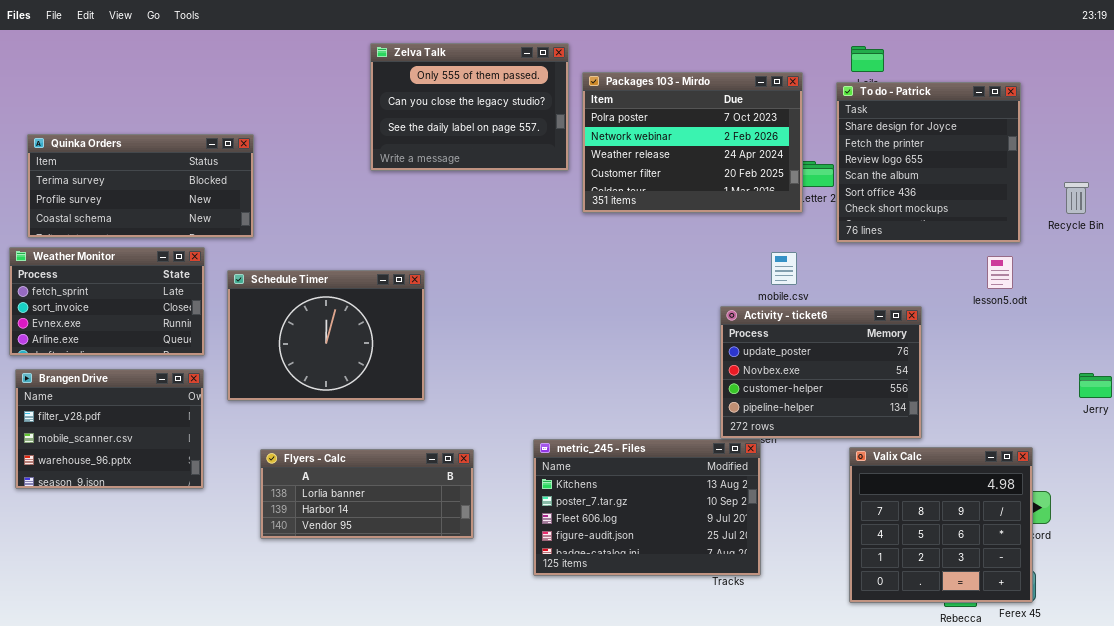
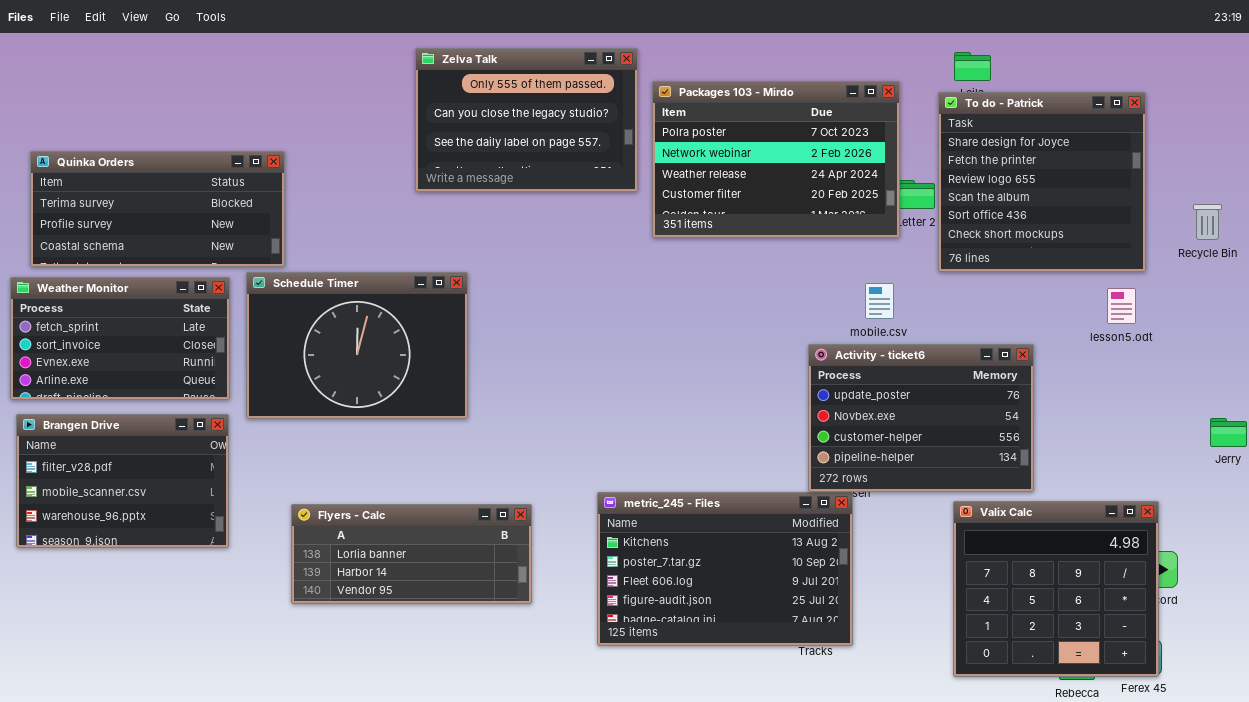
Schedule Timer: [227,270,425,401] -> [246,272,468,419], moved

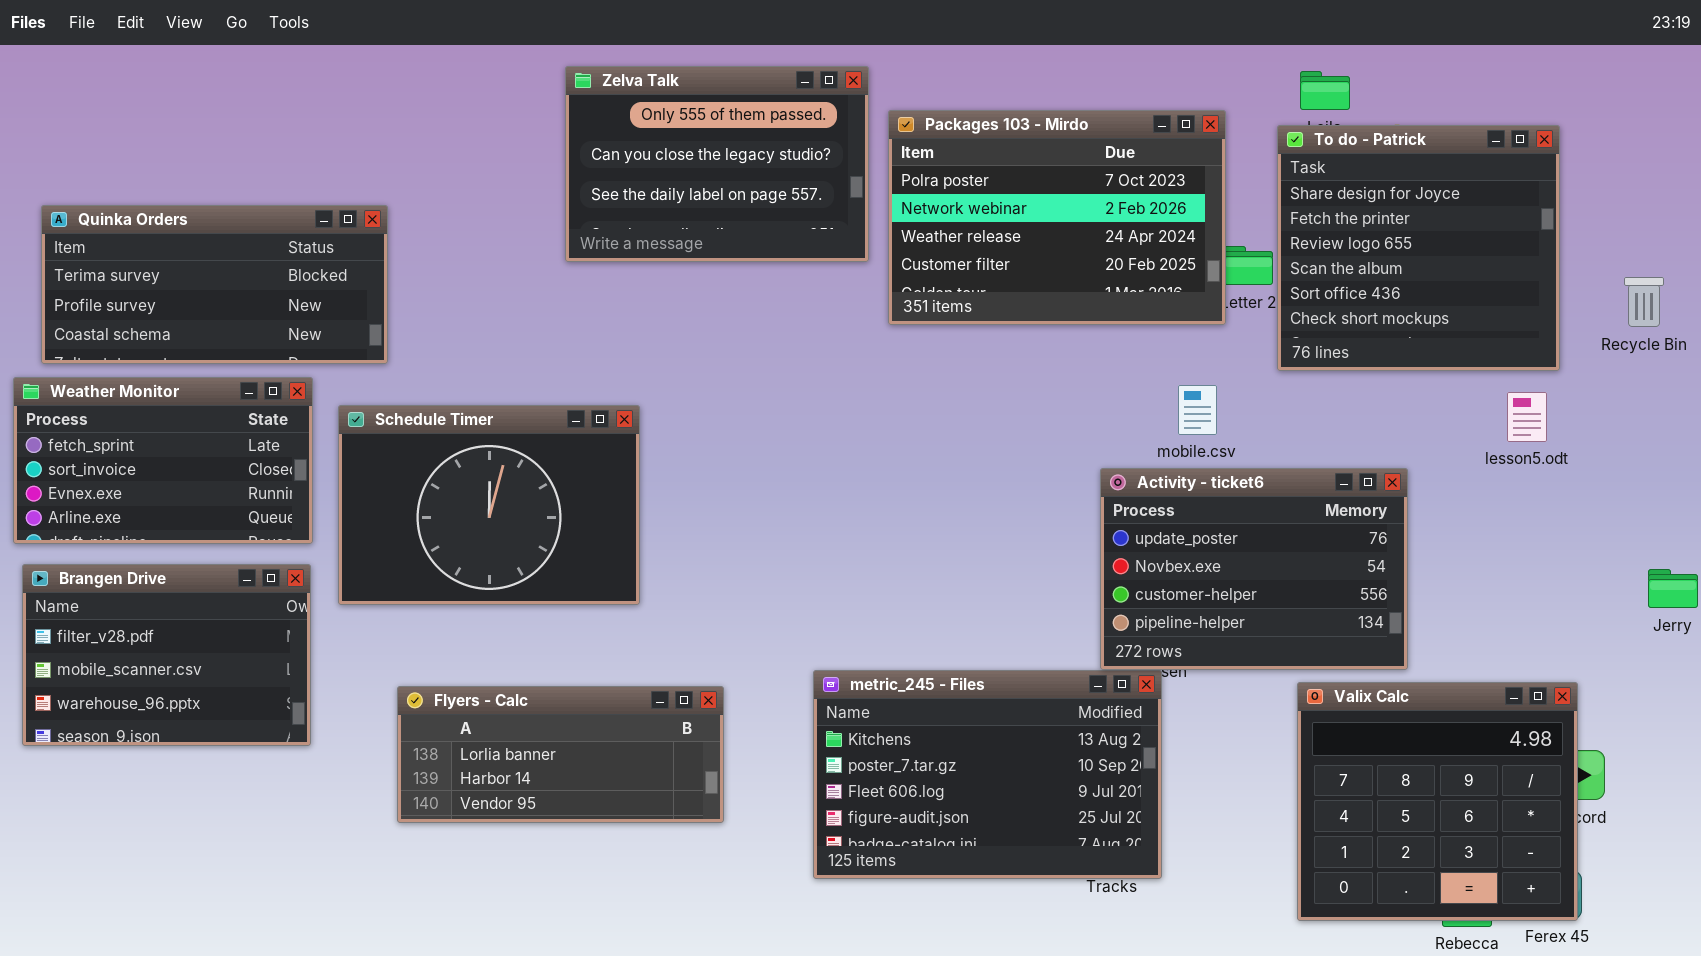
Schedule Timer: [246,272,468,419] -> [338,405,640,605], moved

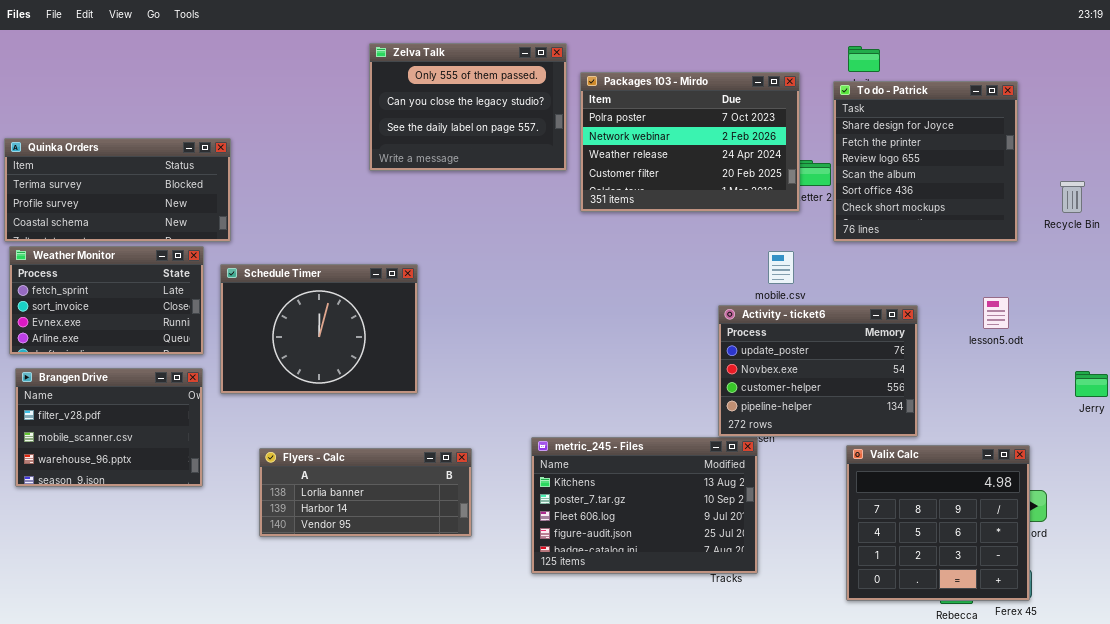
Quinka Orders: [41,205,388,364] -> [4,138,231,242], moved
lesson5.odt: [1507,392,1547,442] -> [983,297,1009,329], moved

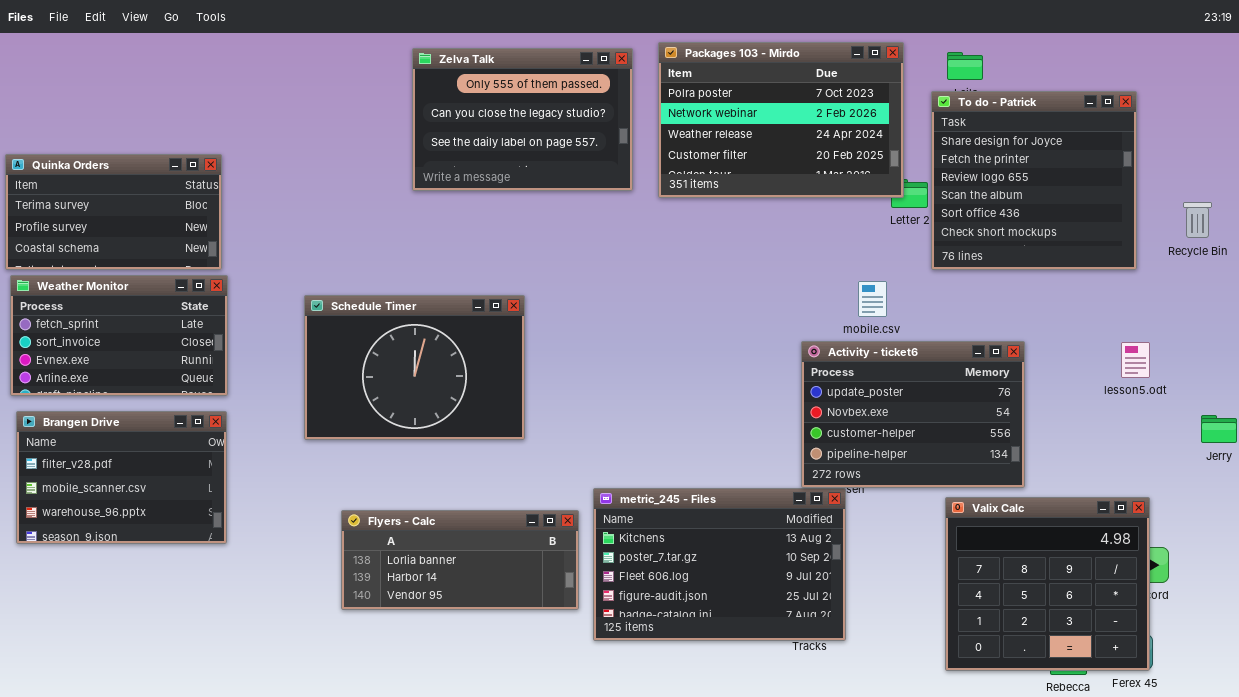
Packages 103 - Mirdo: [580,72,800,212] -> [658,42,904,198], moved
Quinka Orders: [4,138,231,242] -> [5,154,222,270], resized
Schedule Timer: [220,264,418,394] -> [304,295,525,440], moved
lesson5.odt: [983,297,1009,329] -> [1121,342,1150,378], moved
Flyers - Calc: [259,448,472,537] -> [341,510,579,610], moved

